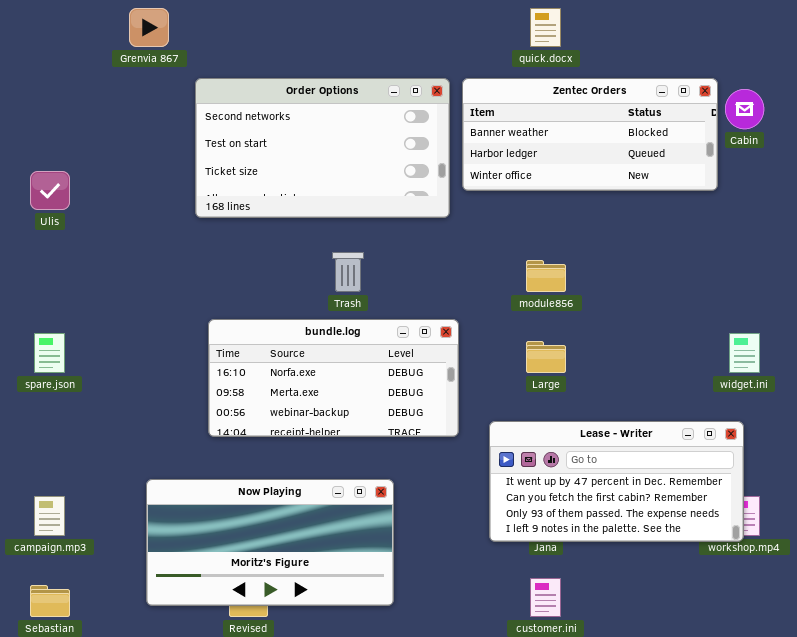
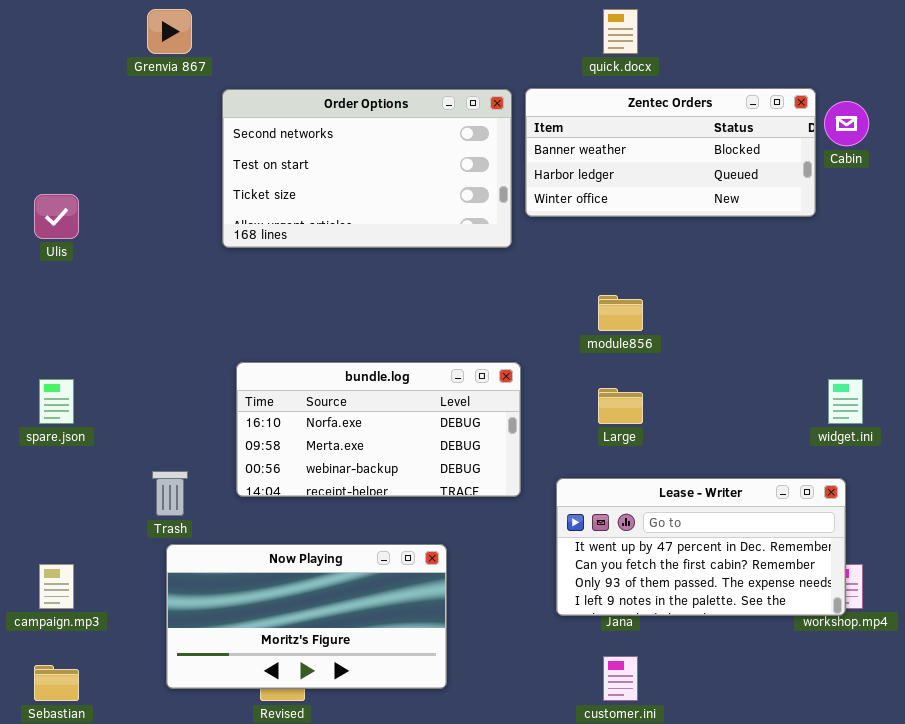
Trash: [332,252,364,292] -> [152,471,188,516], moved

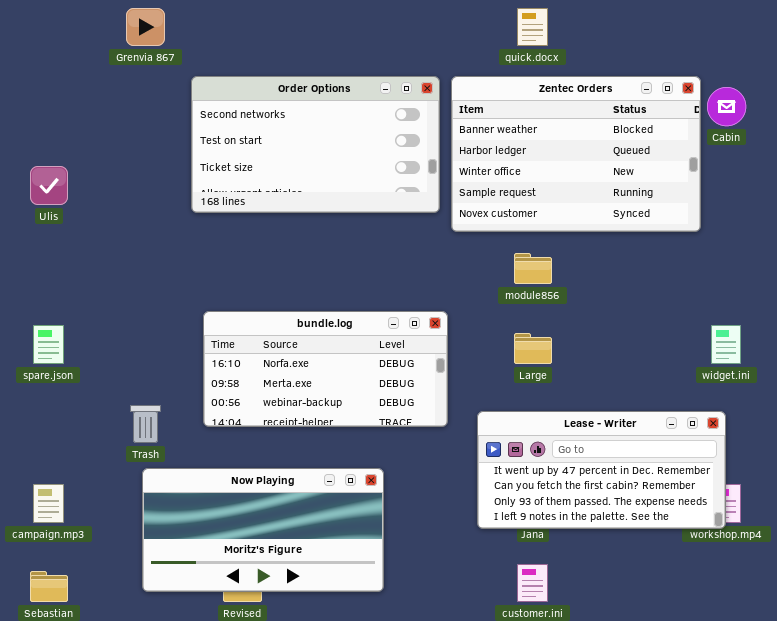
Zentec Orders: [525,88,816,217] -> [451,76,701,232], resized

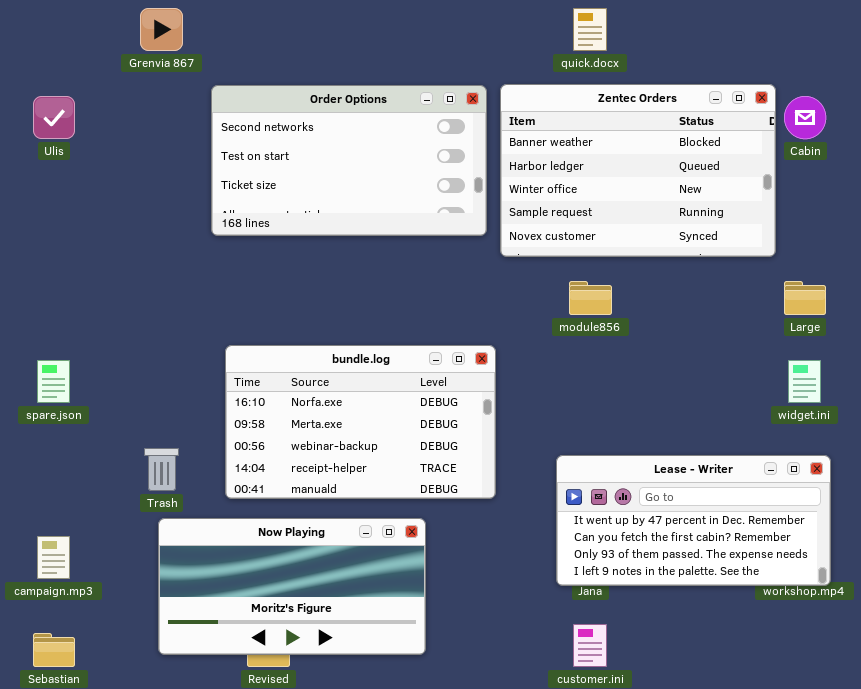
Ulis: [30,166,68,205] -> [33,96,75,139], moved
bundle.log: [203,311,448,427] -> [225,345,496,499], resized
Large: [514,333,552,364] -> [784,281,826,315], moved
Lease - Writer: [477,411,726,529] -> [556,455,831,586], moved

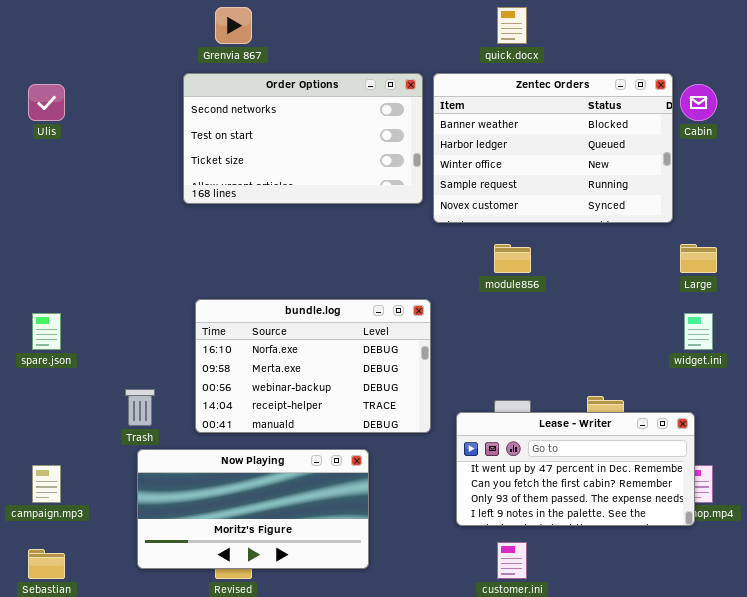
Grenvia 867: [140,8,183,51] -> [215,7,252,44], moved
Lease - Writer: [556,455,831,586] -> [456,412,695,526], moved

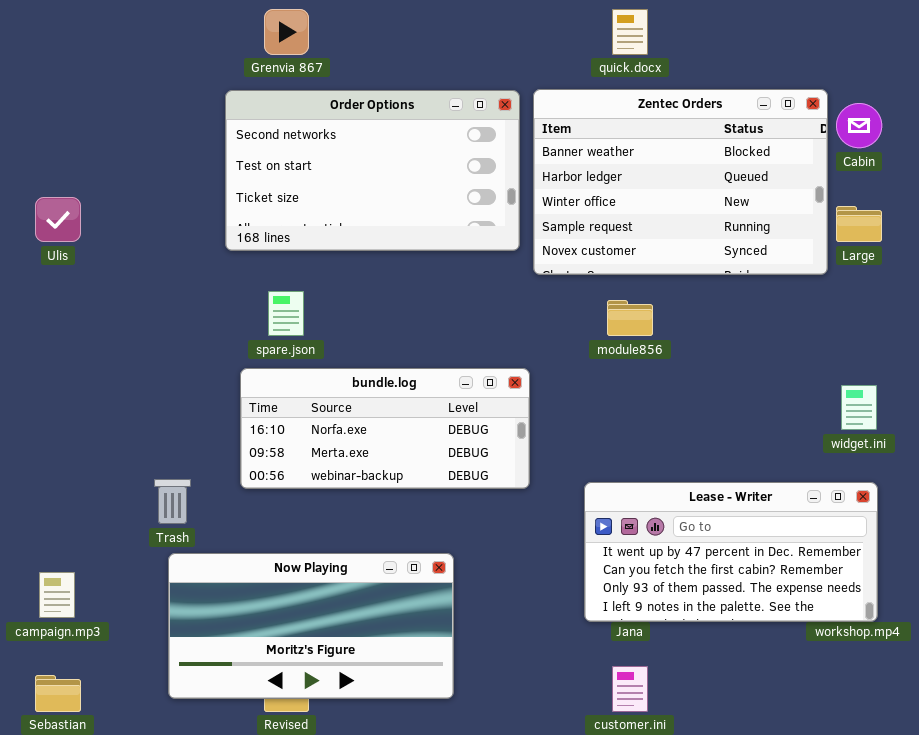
Ulis: [28,84,65,121] -> [35,197,81,242], moved
Large: [680,244,717,273] -> [836,206,882,242], moved
bundle.log: [195,299,431,433] -> [240,368,530,489], resized
spare.json: [32,313,61,350] -> [268,291,304,336], moved
Lease - Writer: [456,412,695,526] -> [584,482,878,622], moved

